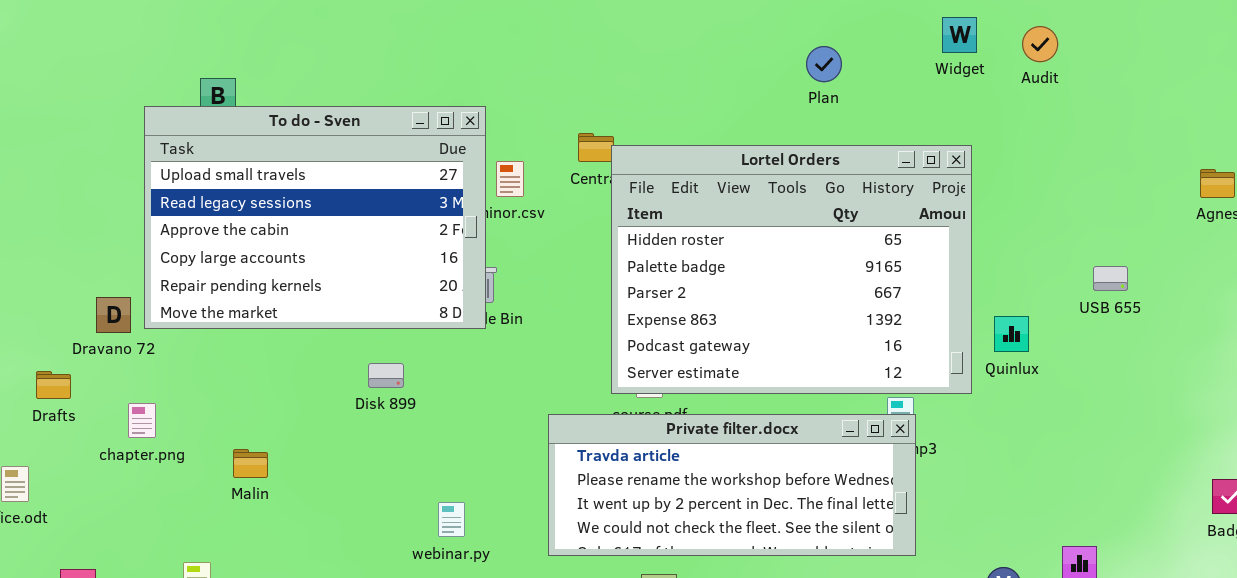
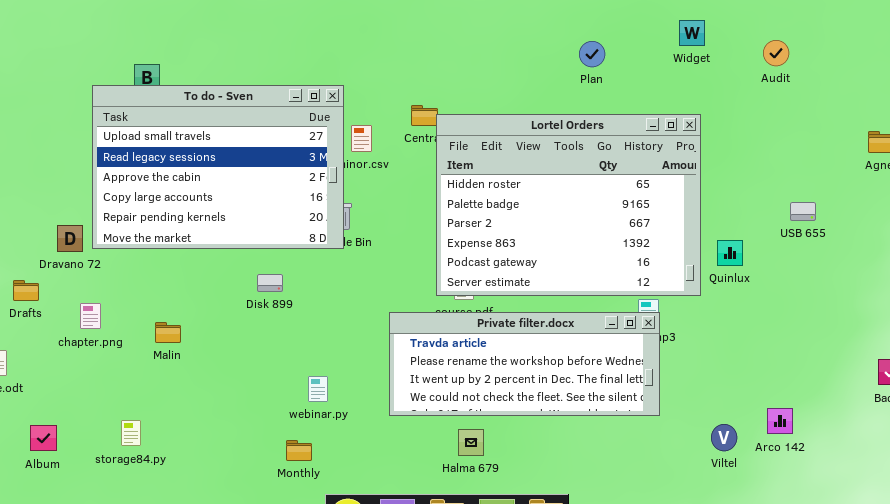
Audit: [1022,26,1058,62] -> [763,40,789,66], moved
Malin: [233,449,268,478] -> [155,322,181,343], moved

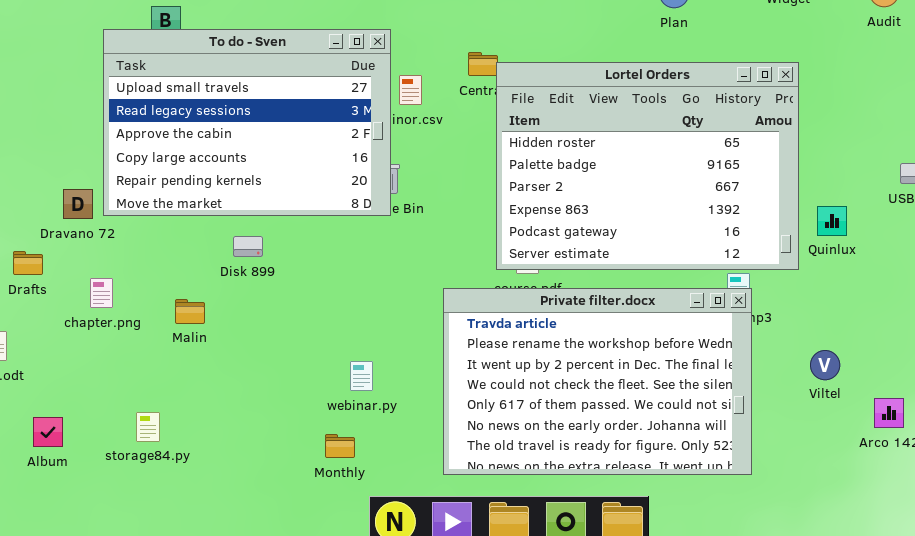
Disk 899: [257,274,283,292] -> [233,236,263,257], moved
Private filter.docx: [389,312,660,416] -> [443,288,752,475], resized
Viltel: [711,424,737,451] -> [810,350,840,380], moved

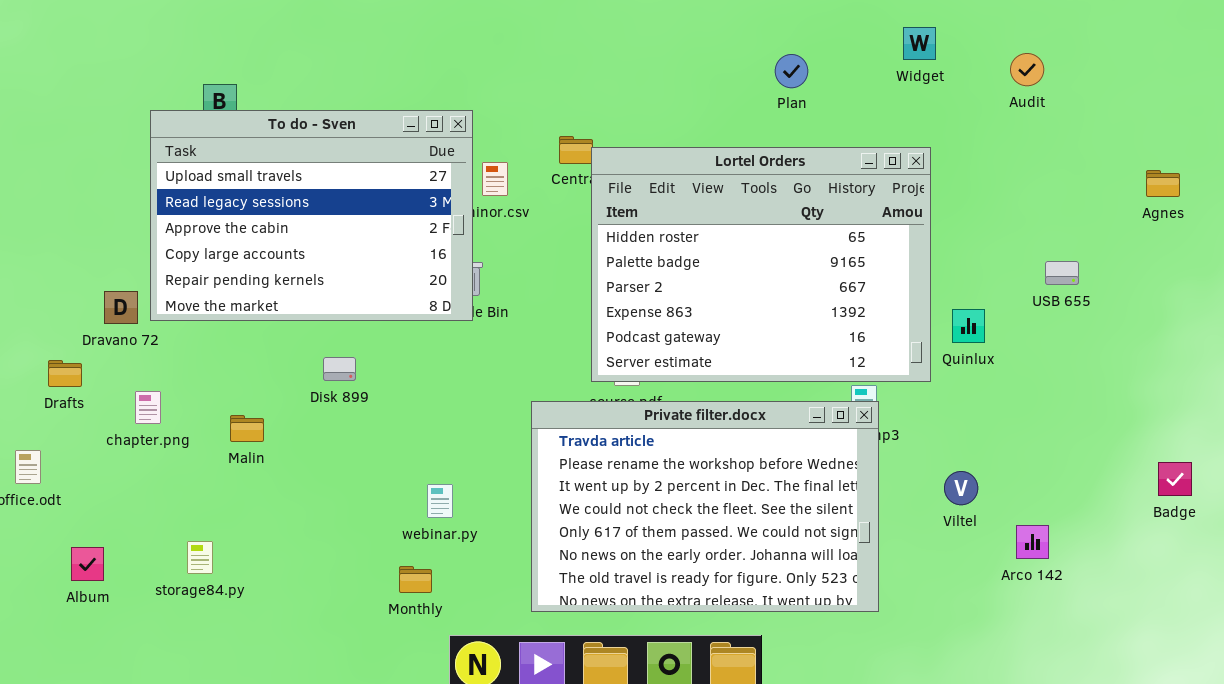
Disk 899: [233,236,263,257] -> [323,357,356,381], moved

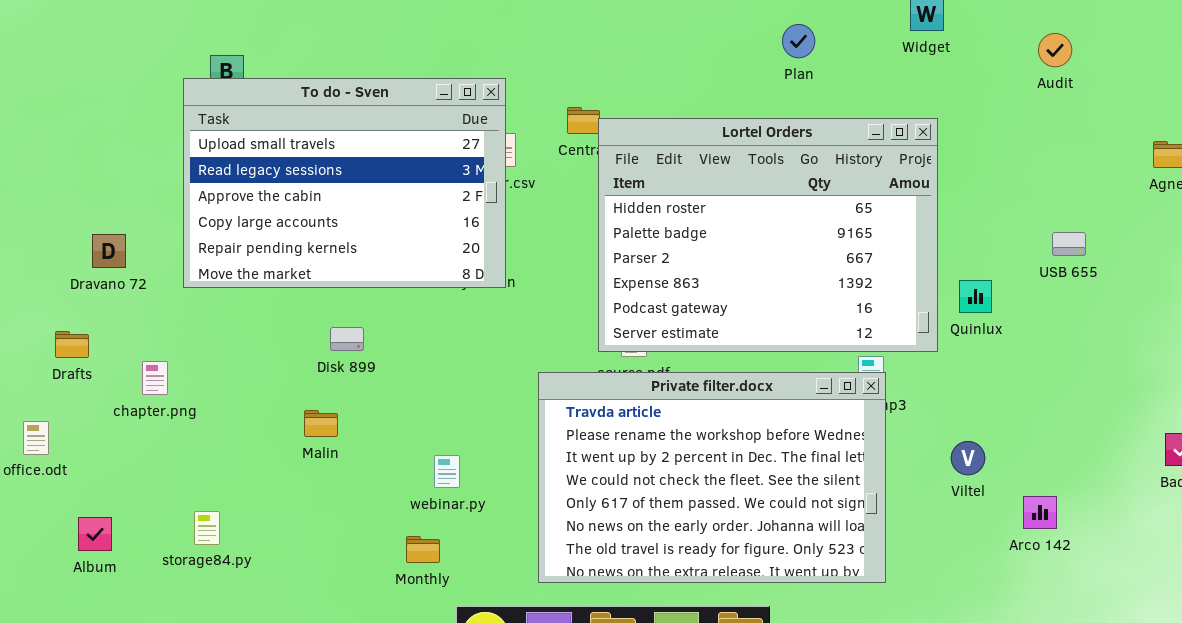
Audit: [1010,53,1044,86] -> [1038,33,1072,67], moved
To do - Sven: [150,110,473,321] -> [183,78,506,288], moved
Dravano 72: [104,291,138,324] -> [92,234,126,268], moved
Malin: [230,415,264,442] -> [304,410,338,437], moved

